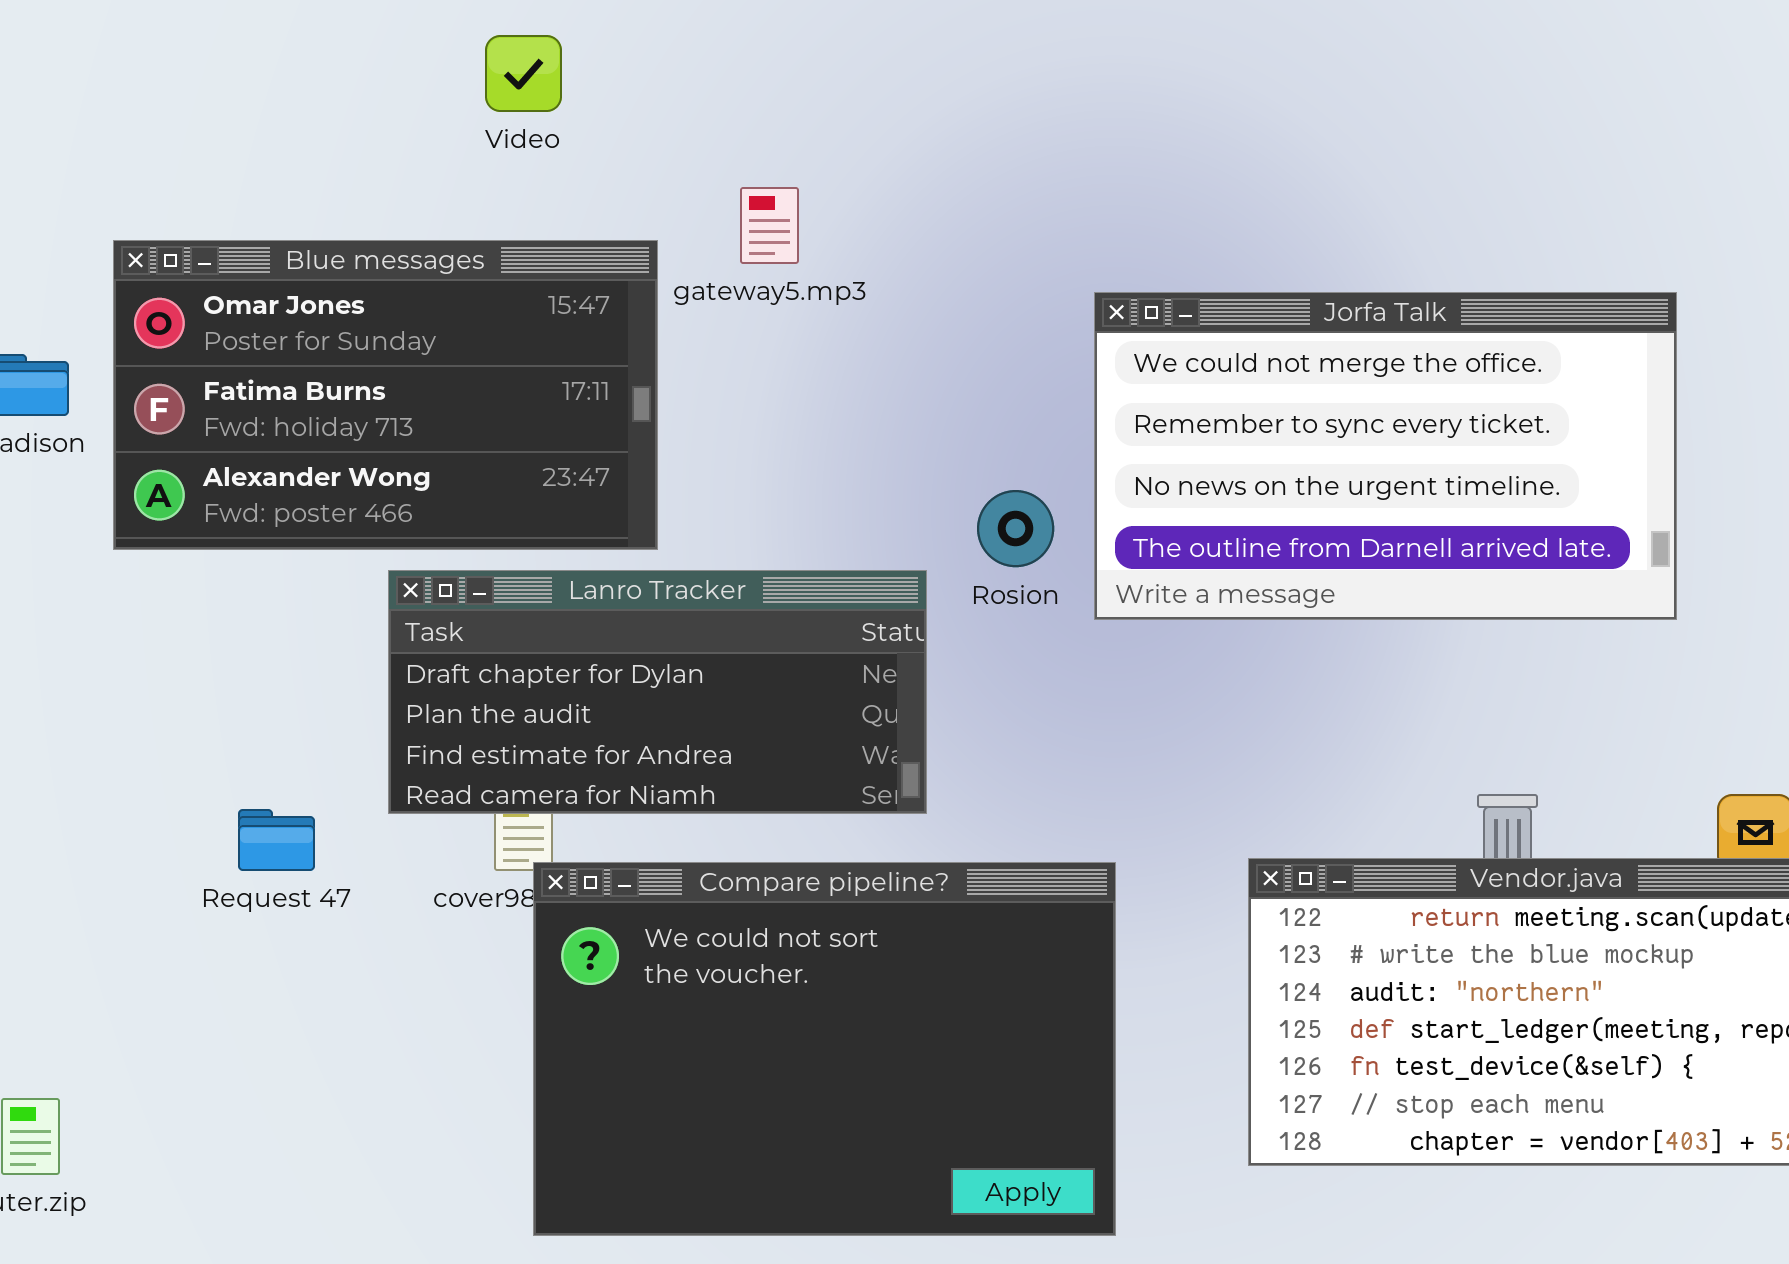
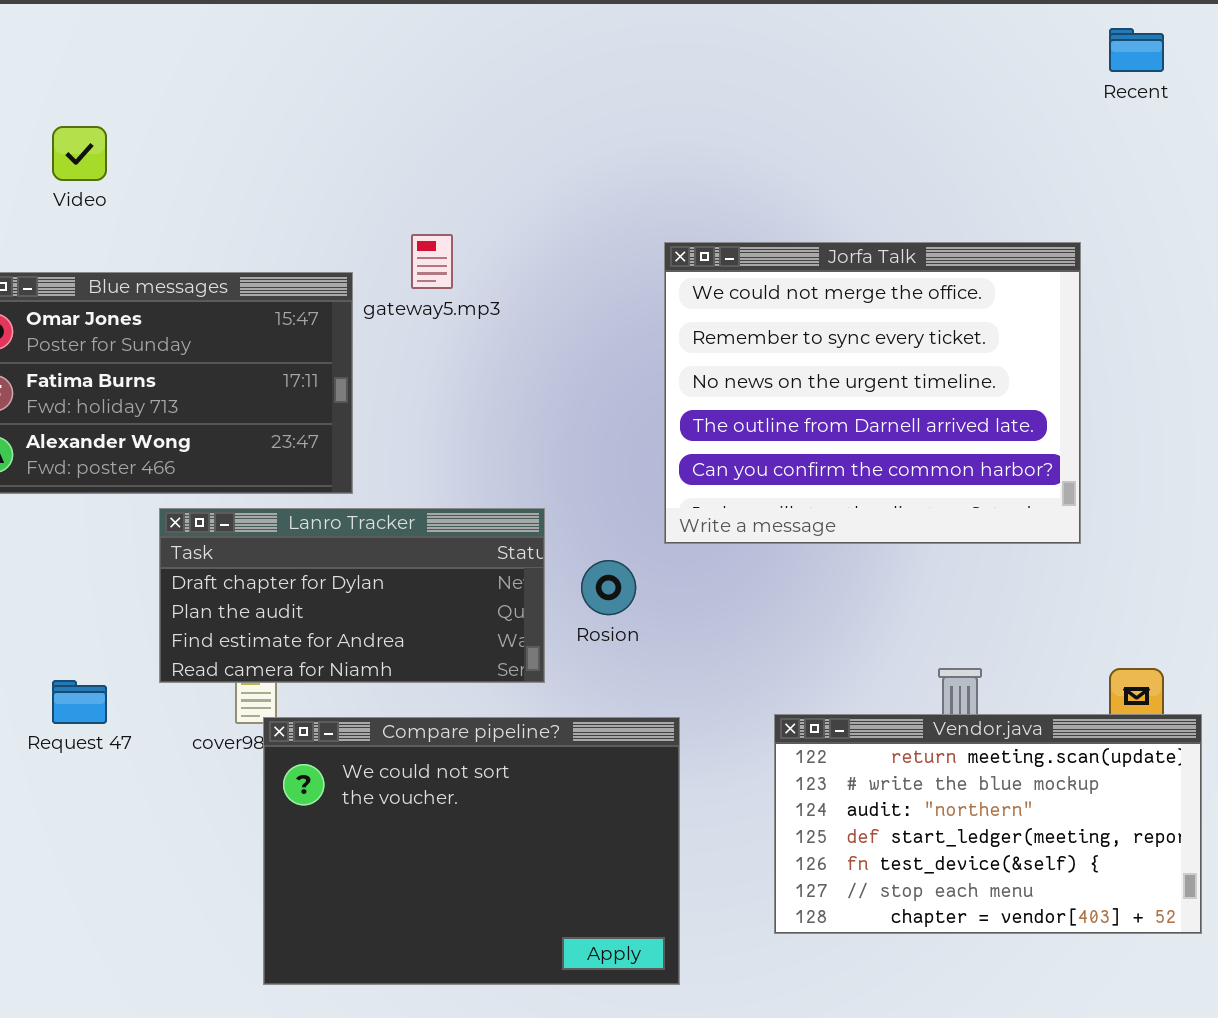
Video: [485,35,562,112] -> [52,126,107,181], moved
Jorfa Talk: [1094,292,1677,620] -> [664,242,1081,544], resized
Rosion: [977,490,1054,567] -> [581,560,636,615], moved

